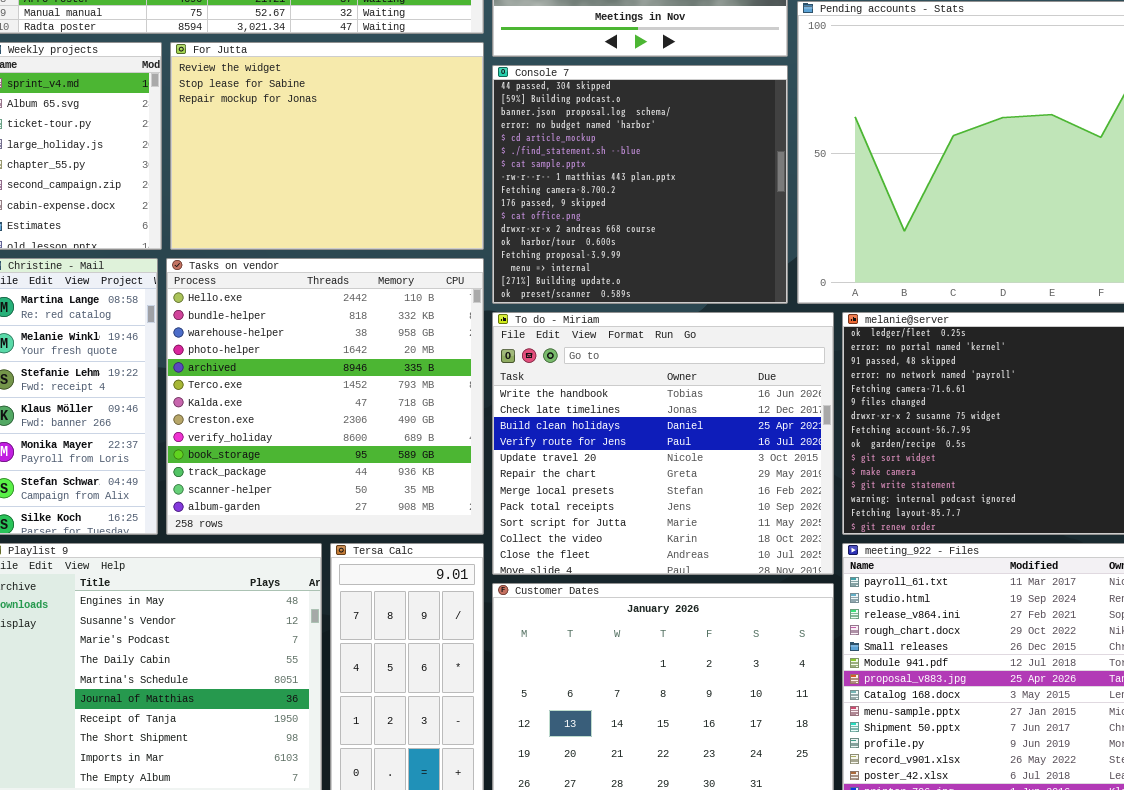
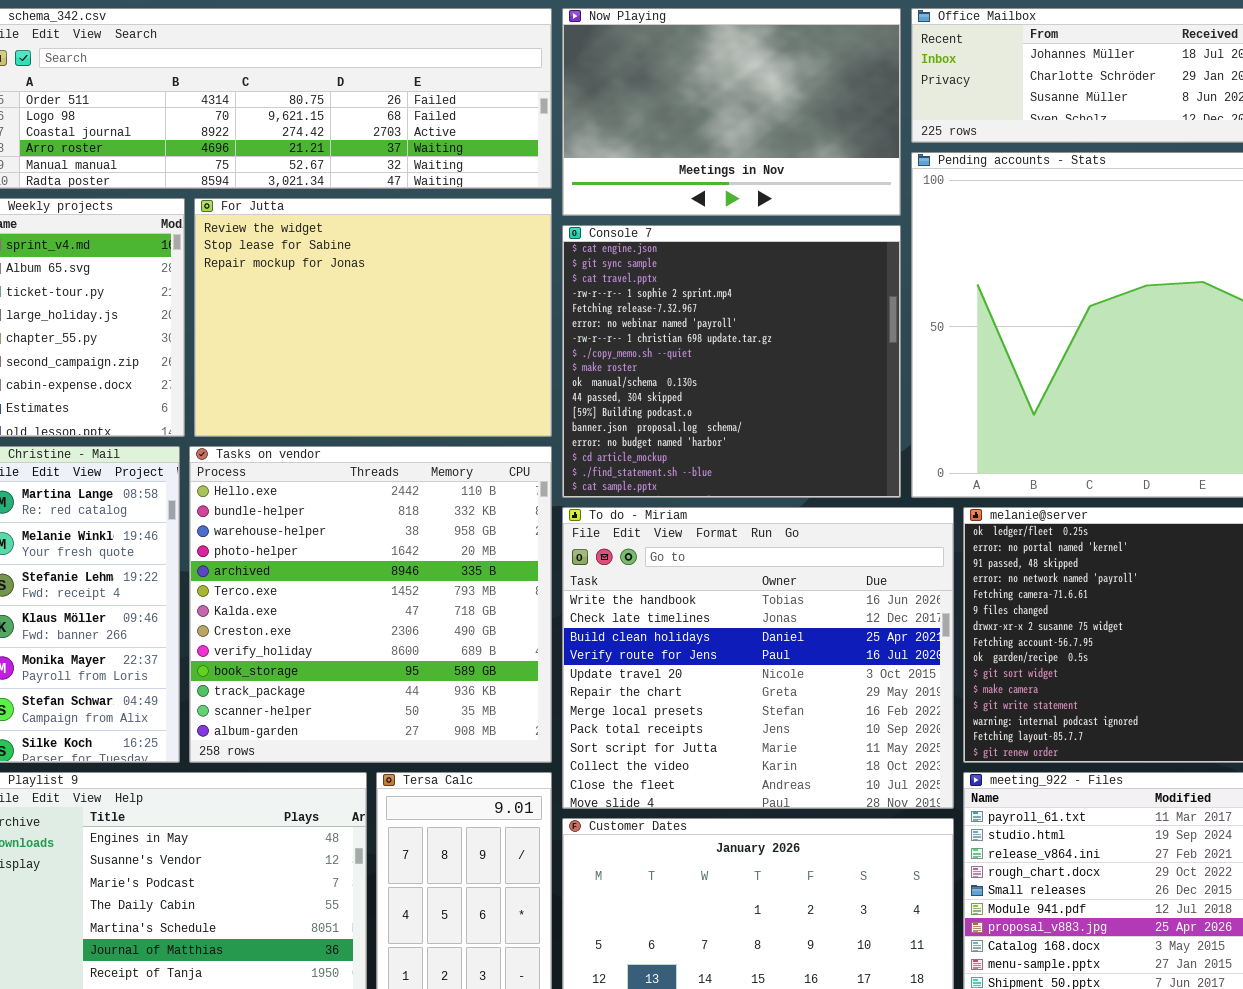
Console 7: [492,65,788,304] -> [562,225,901,498], scrolled up 10 rows

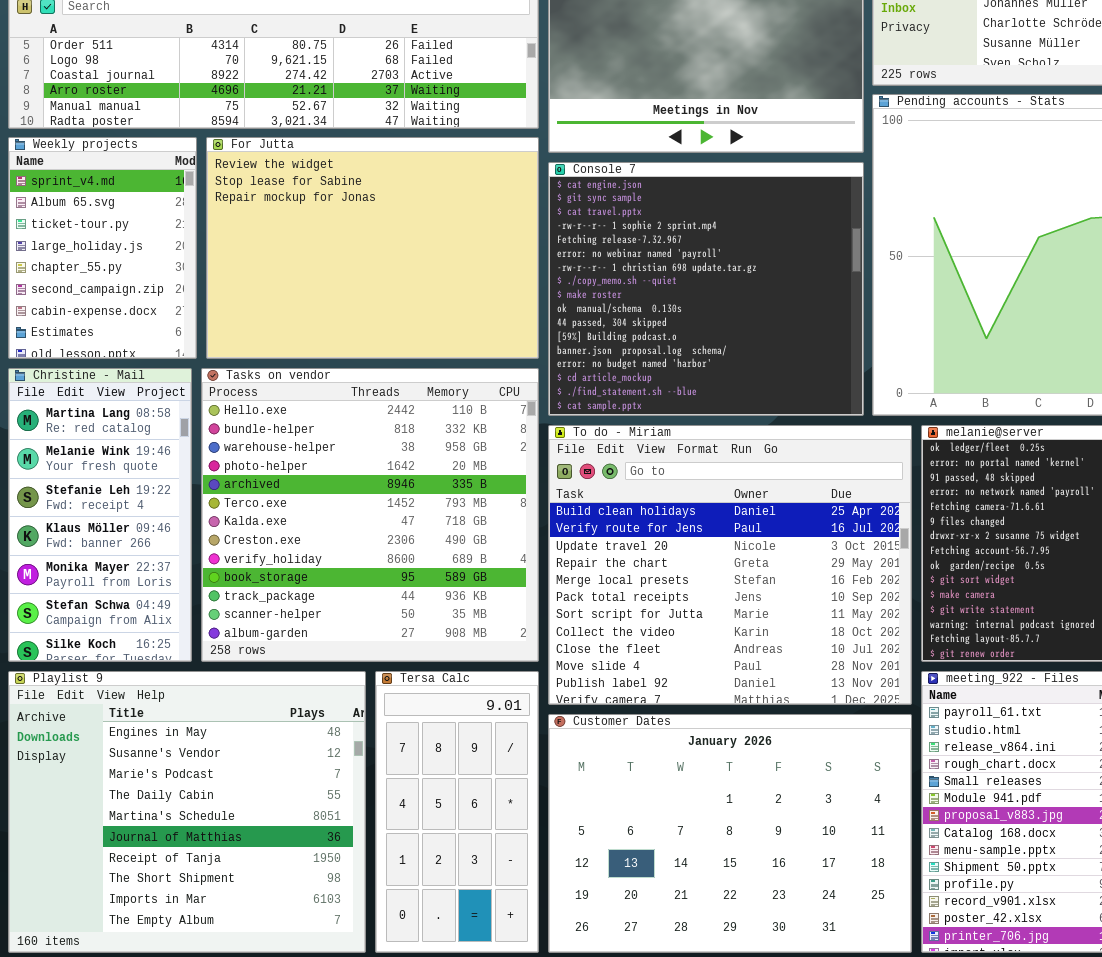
To do - Miriam: [562,507,954,809] -> [548,425,912,705], scrolled down 2 rows

